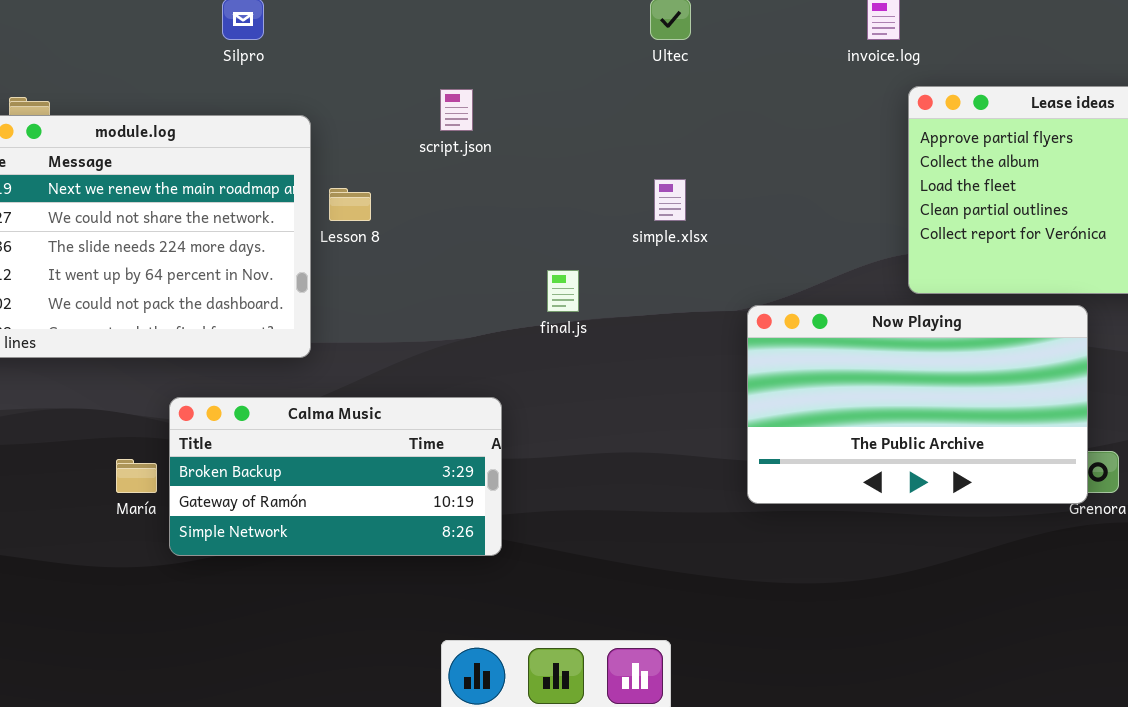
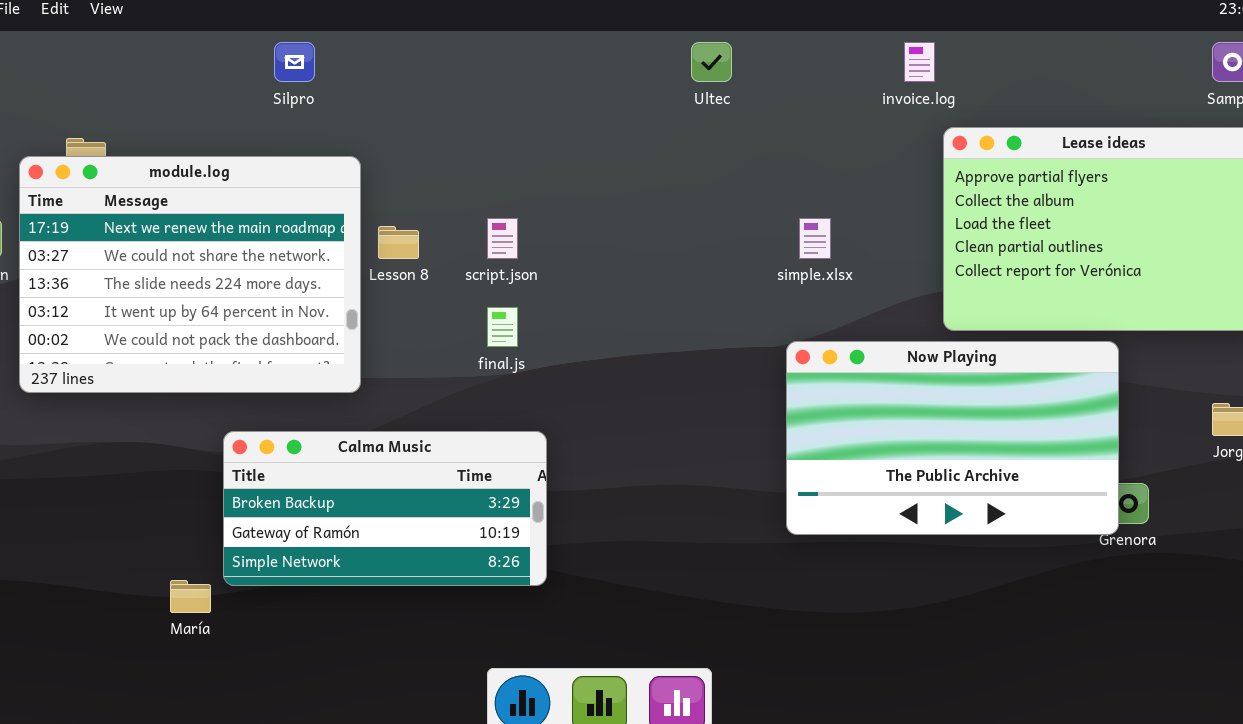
script.json: [440,89,473,131] -> [487,218,518,259], moved
simple.xlsx: [654,179,686,221] -> [799,218,831,259], moved
final.js: [547,270,579,312] -> [487,307,518,347], moved
María: [116,459,157,493] -> [170,580,211,613], moved

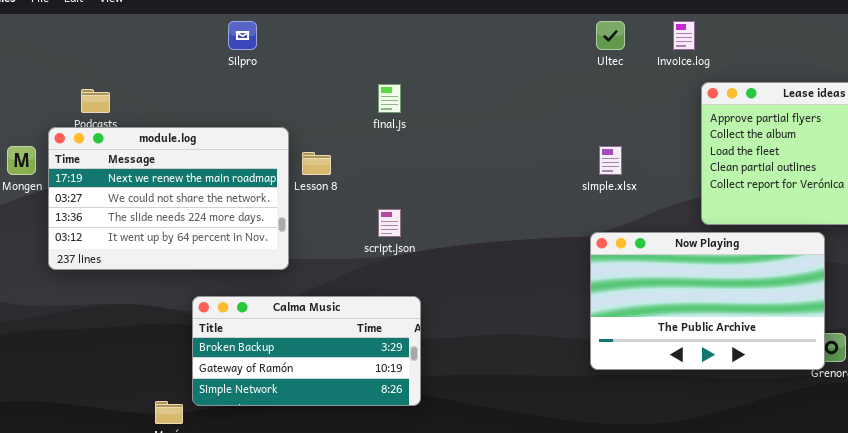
Ultec: [691,42,732,82] -> [596,21,625,50], moved
module.log: [19,156,361,393] -> [48,127,289,270], resized
script.json: [487,218,518,259] -> [378,209,401,237], moved
final.js: [487,307,518,347] -> [378,84,401,113], moved

